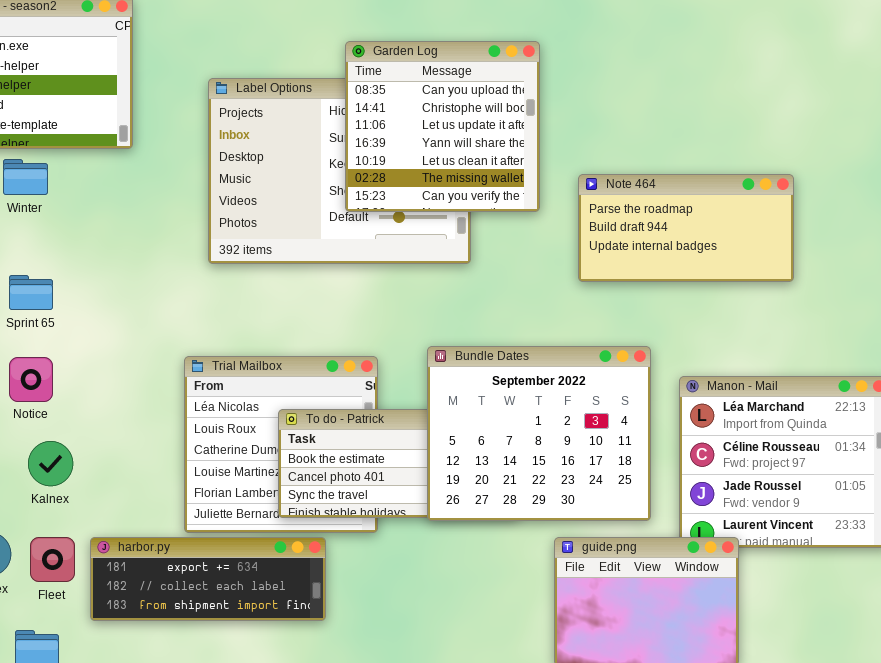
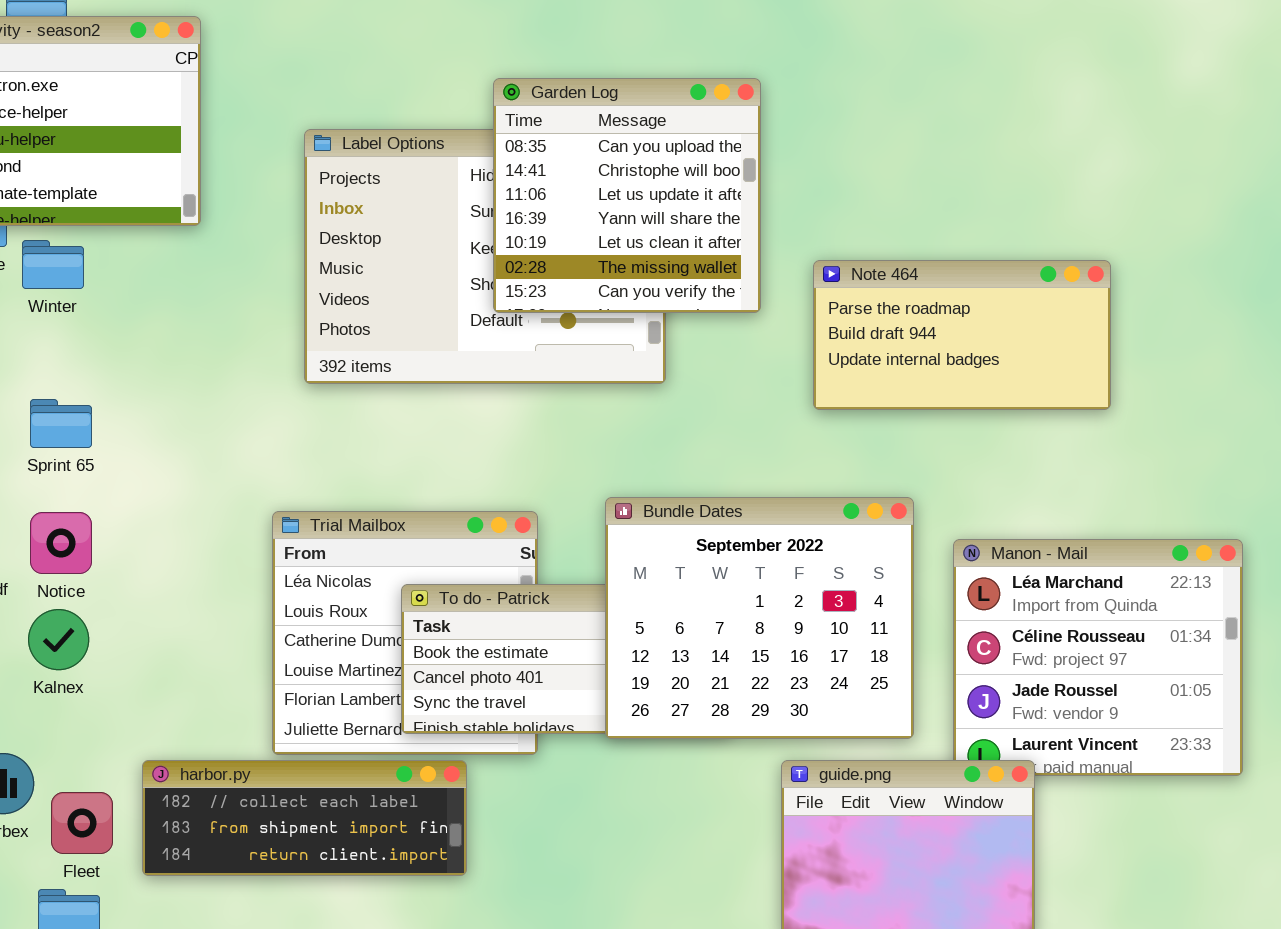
Kalnex: [28,441,73,486] -> [28,609,89,670], moved
harbor.py: [90,537,326,621] -> [142,760,467,876], scrolled down 1 row
Fleet: [30,537,75,582] -> [51,792,113,854], moved

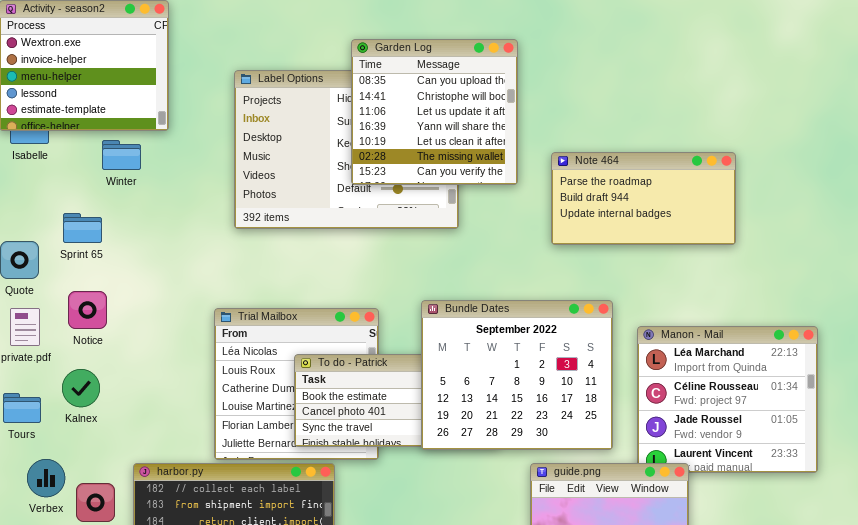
Winter: [22,240,84,289] -> [102,140,141,170], moved
Sprint 65: [30,399,92,448] -> [63,213,102,243], moved
Notice: [30,512,92,574] -> [68,291,107,329], moved

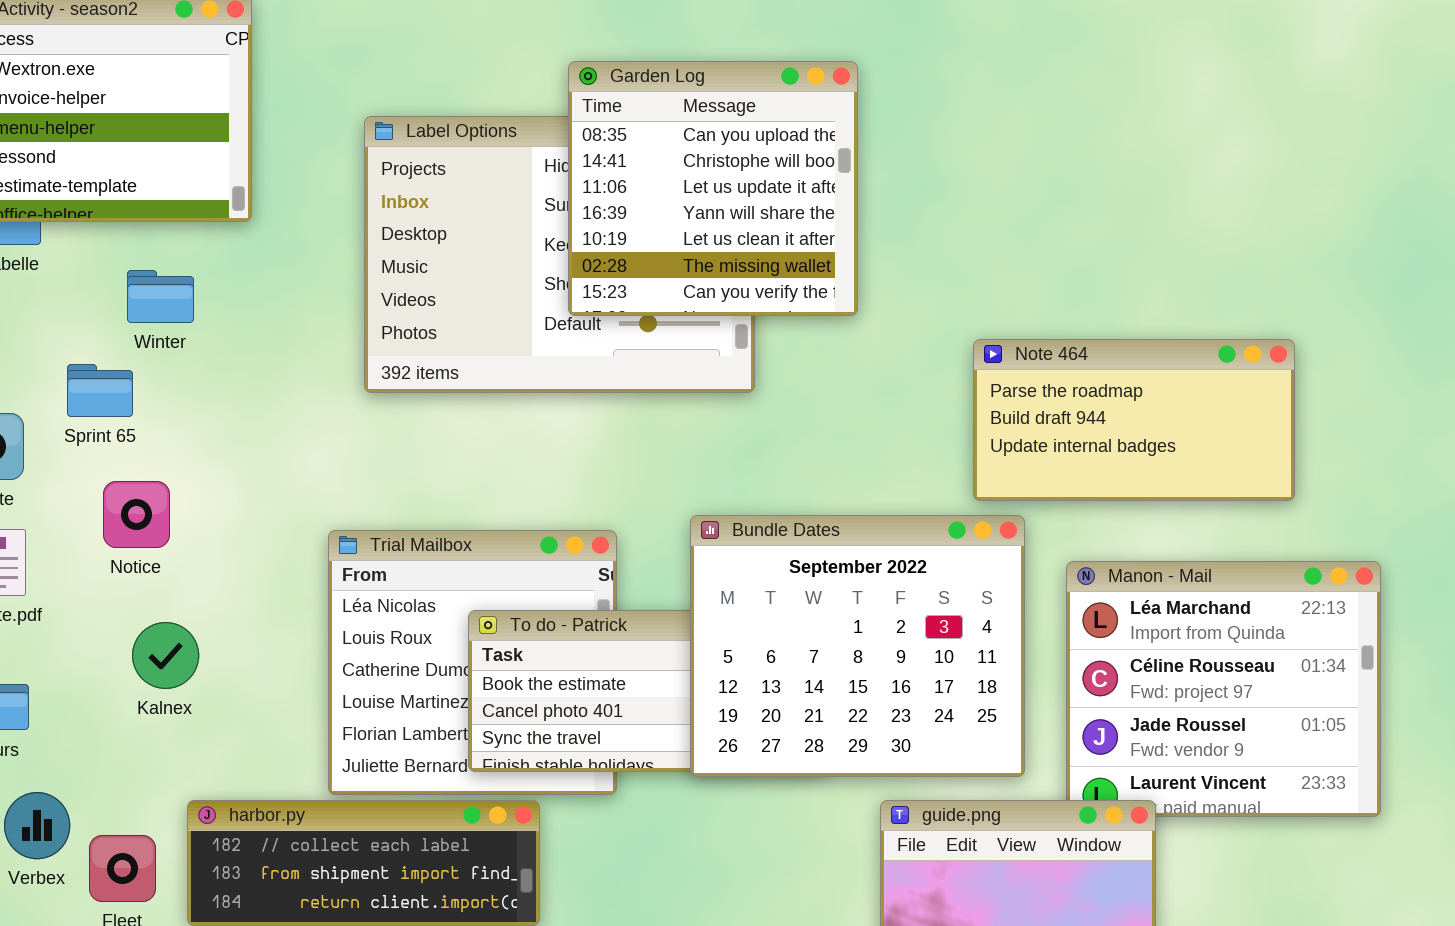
Winter: [102,140,141,170] -> [127,270,194,323], moved
Note 464: [551,152,736,245] -> [973,339,1295,501], moved
Notice: [68,291,107,329] -> [103,481,170,548], moved
Kalnex: [62,369,100,407] -> [132,622,199,689], moved

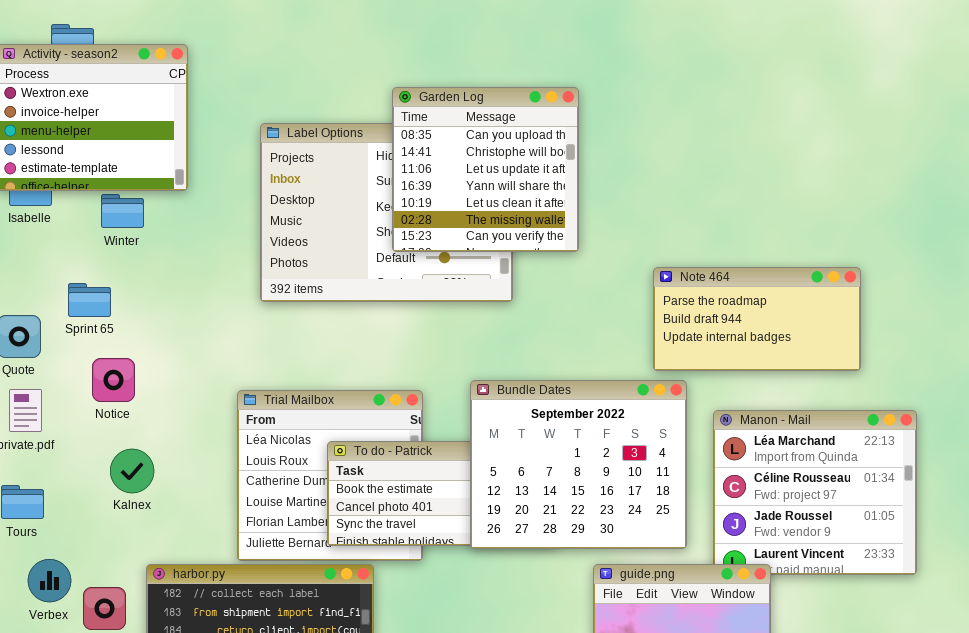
Winter: [127,270,194,323] -> [101,194,144,228], moved

